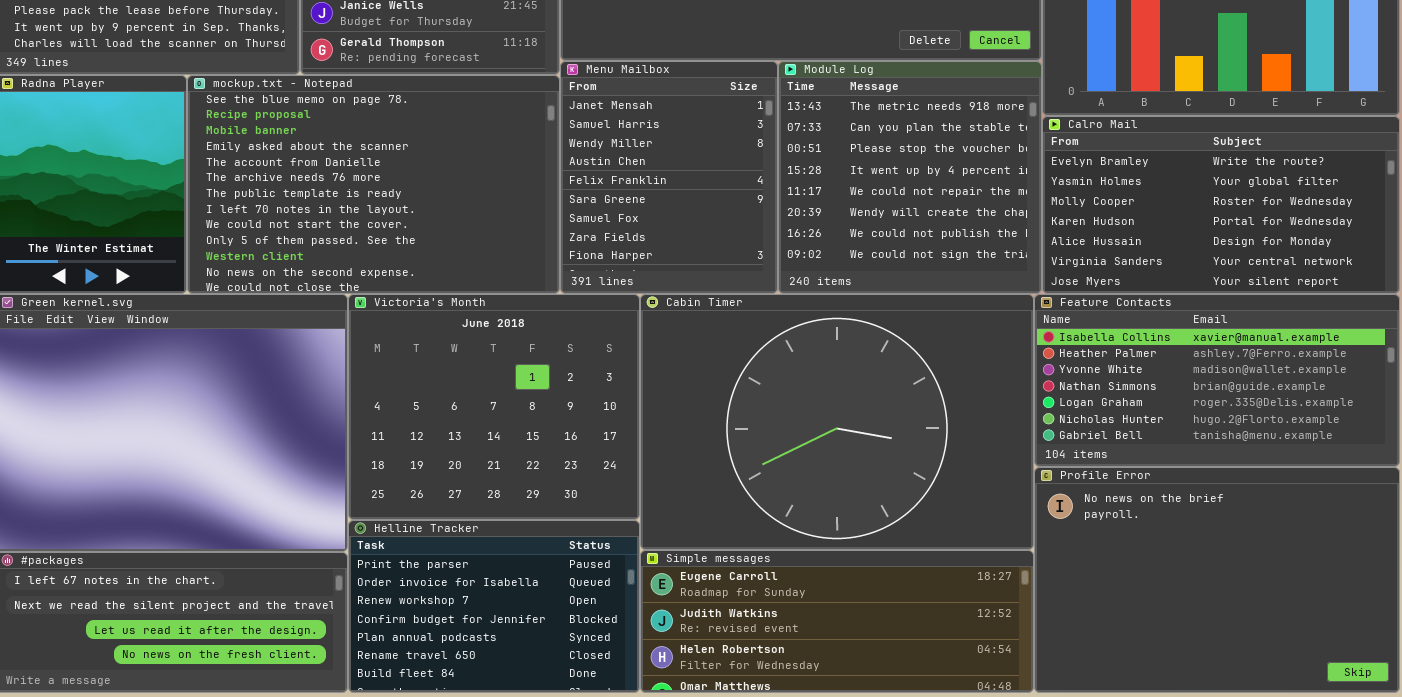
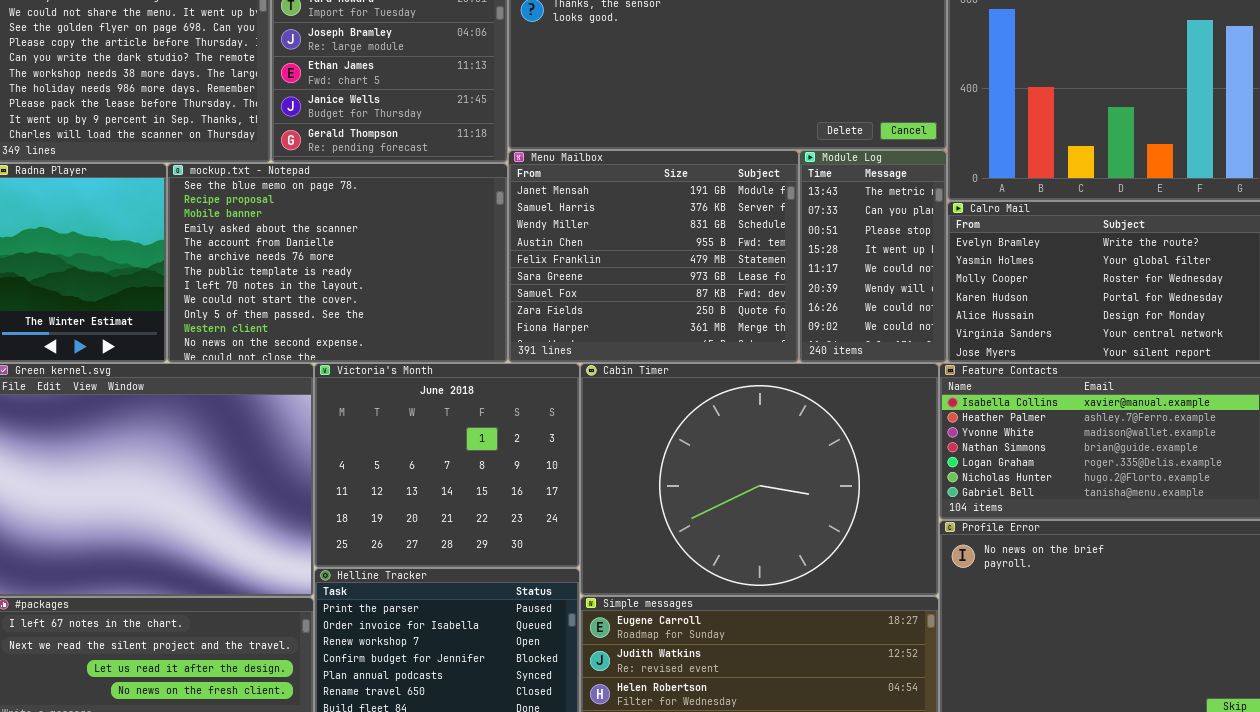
Menu Mailbox: [560,61,778,294] -> [508,150,799,363], resized
Module Log: [778,61,1042,294] -> [799,150,947,363], resized

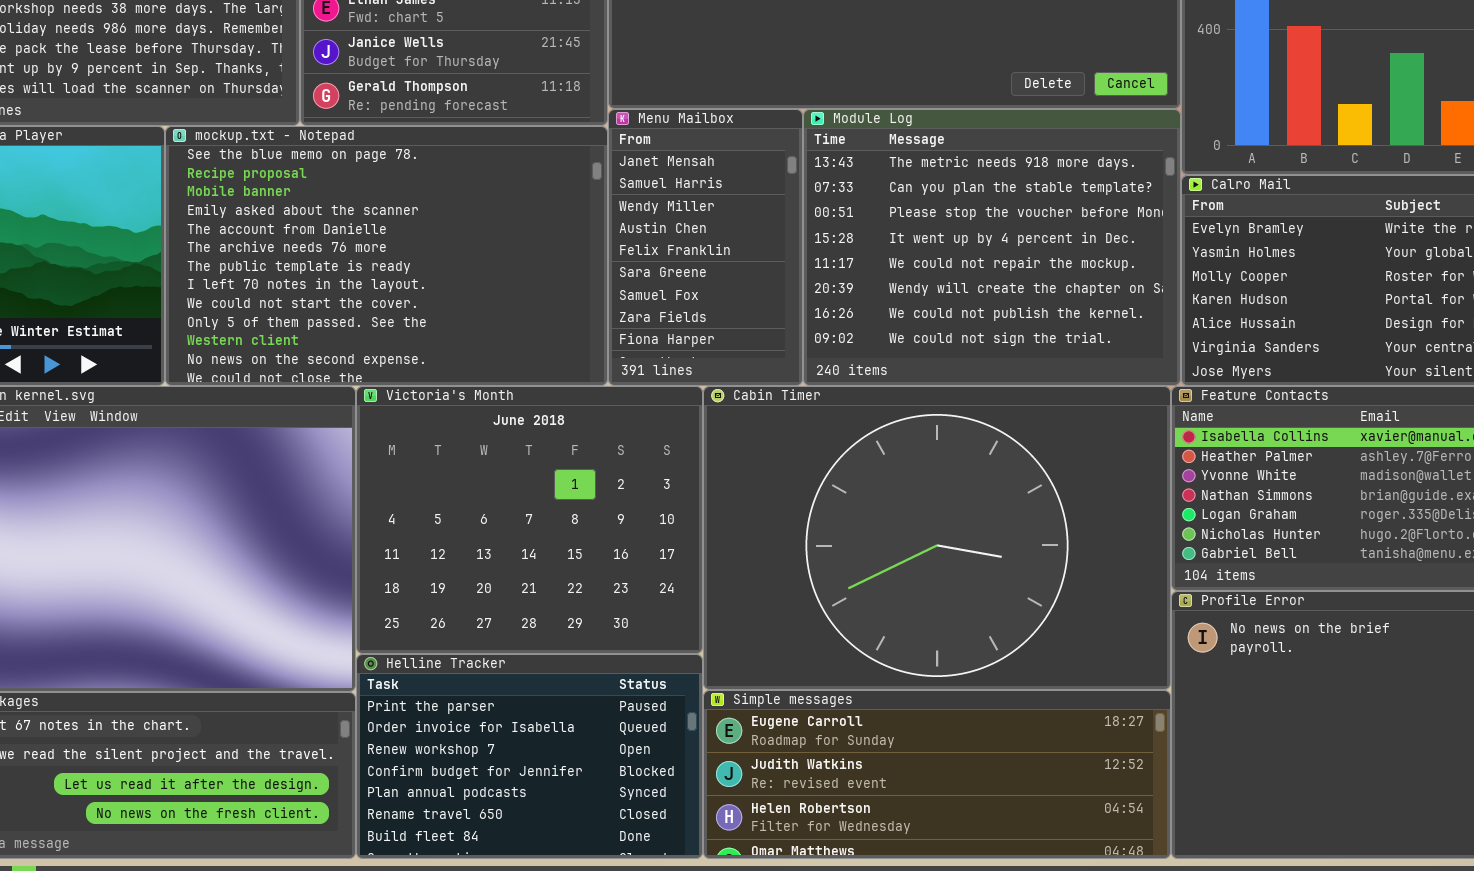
Menu Mailbox: [508,150,799,363] -> [608,109,803,386], resized
Module Log: [799,150,947,363] -> [803,109,1181,386], resized

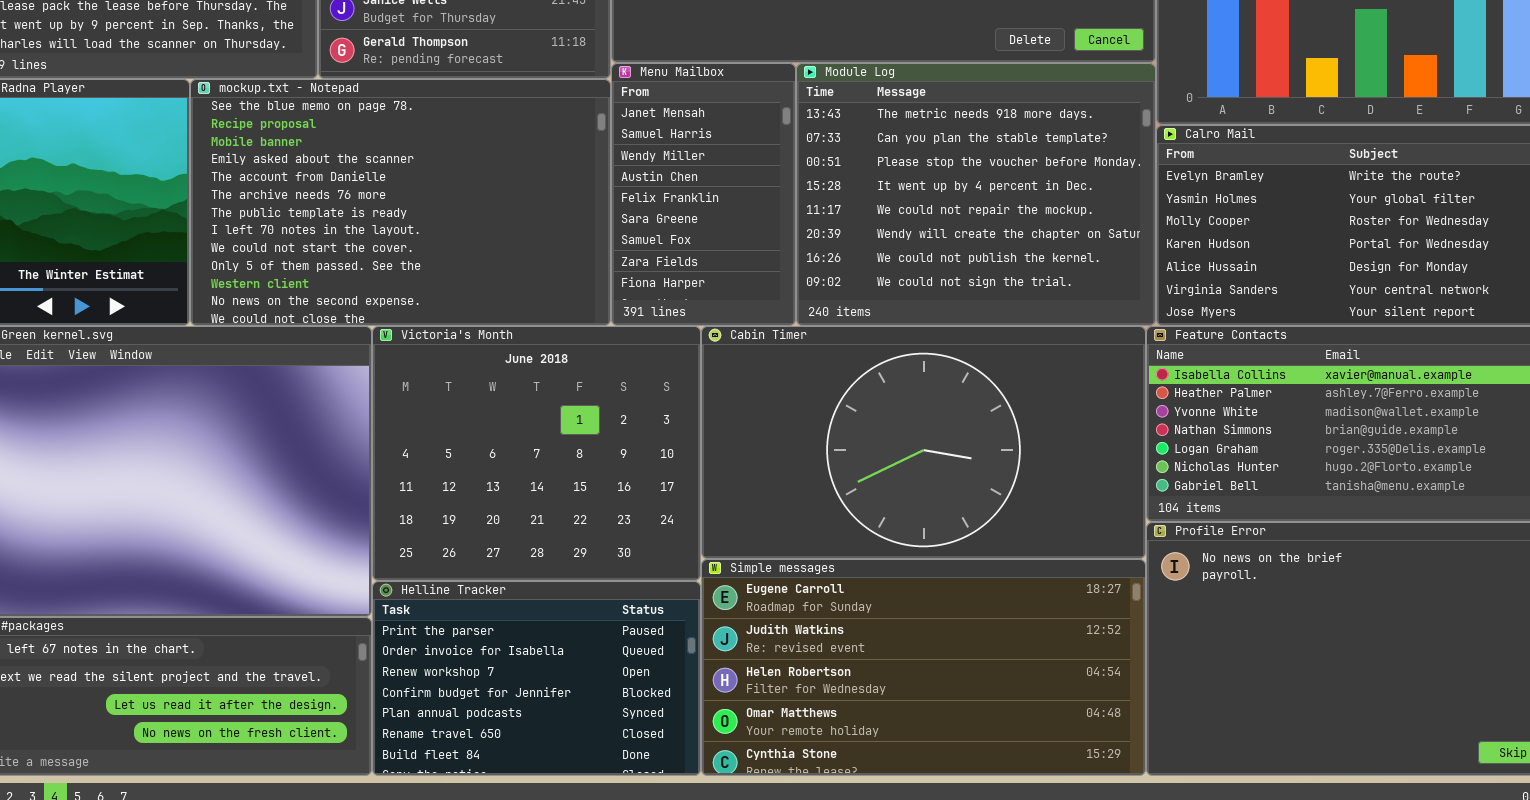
Cabin Timer: [703,386,1171,690] -> [701,326,1146,559], resized
Simple messages: [703,690,1171,859] -> [701,559,1146,776], resized

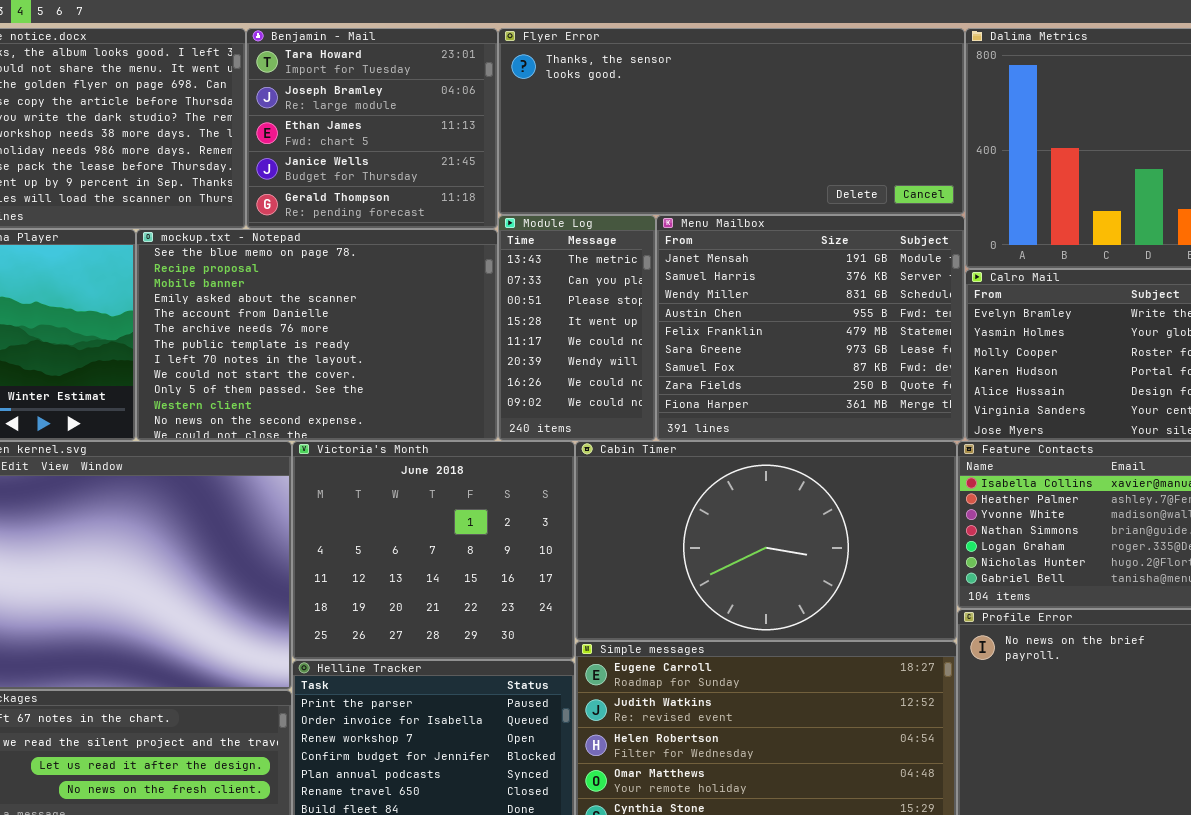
Menu Mailbox: [611,63,796,326] -> [656,215,965,441], moved, resized
Module Log: [796,63,1156,326] -> [498,215,656,441], moved, resized

